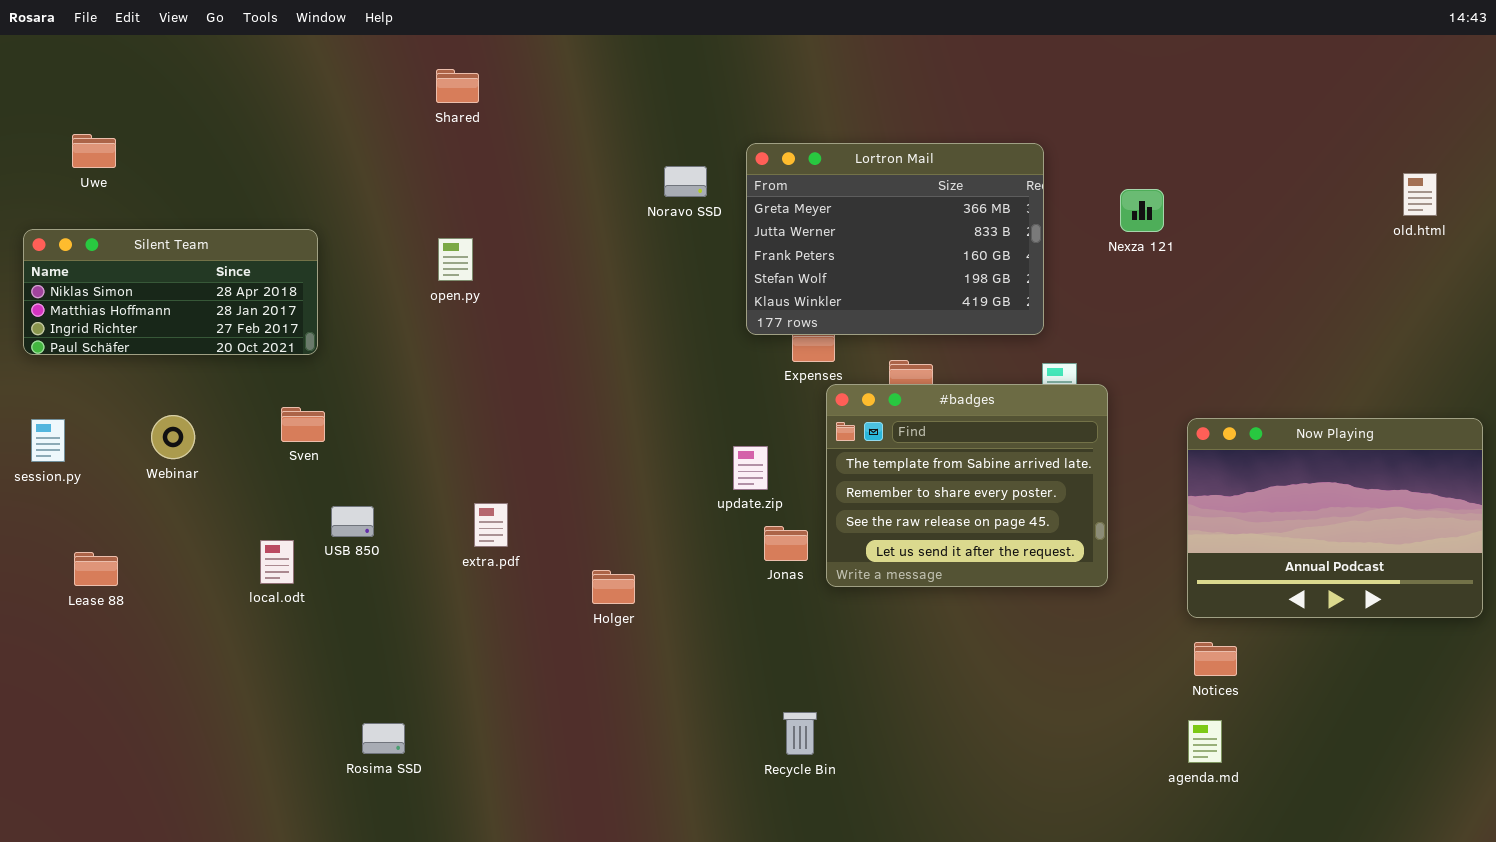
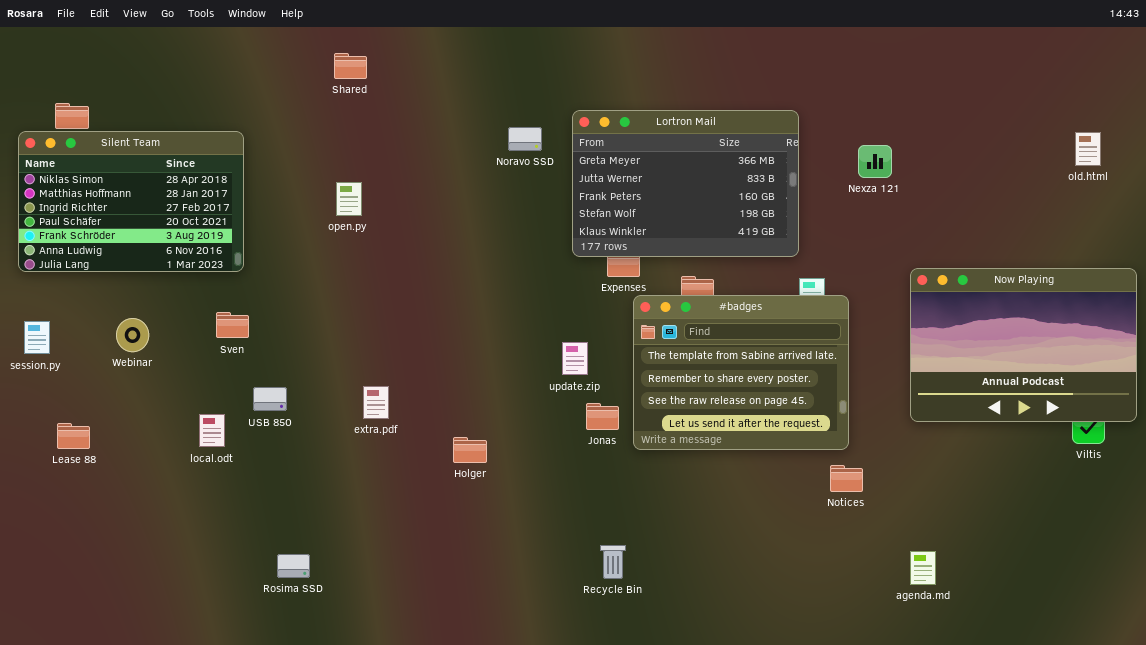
Silent Team: [23,229,318,355] -> [18,131,244,272], resized
Now Playing: [1187,418,1483,618] -> [910,268,1137,422], moved
Notices: [1194,642,1237,676] -> [830,465,863,492], moved

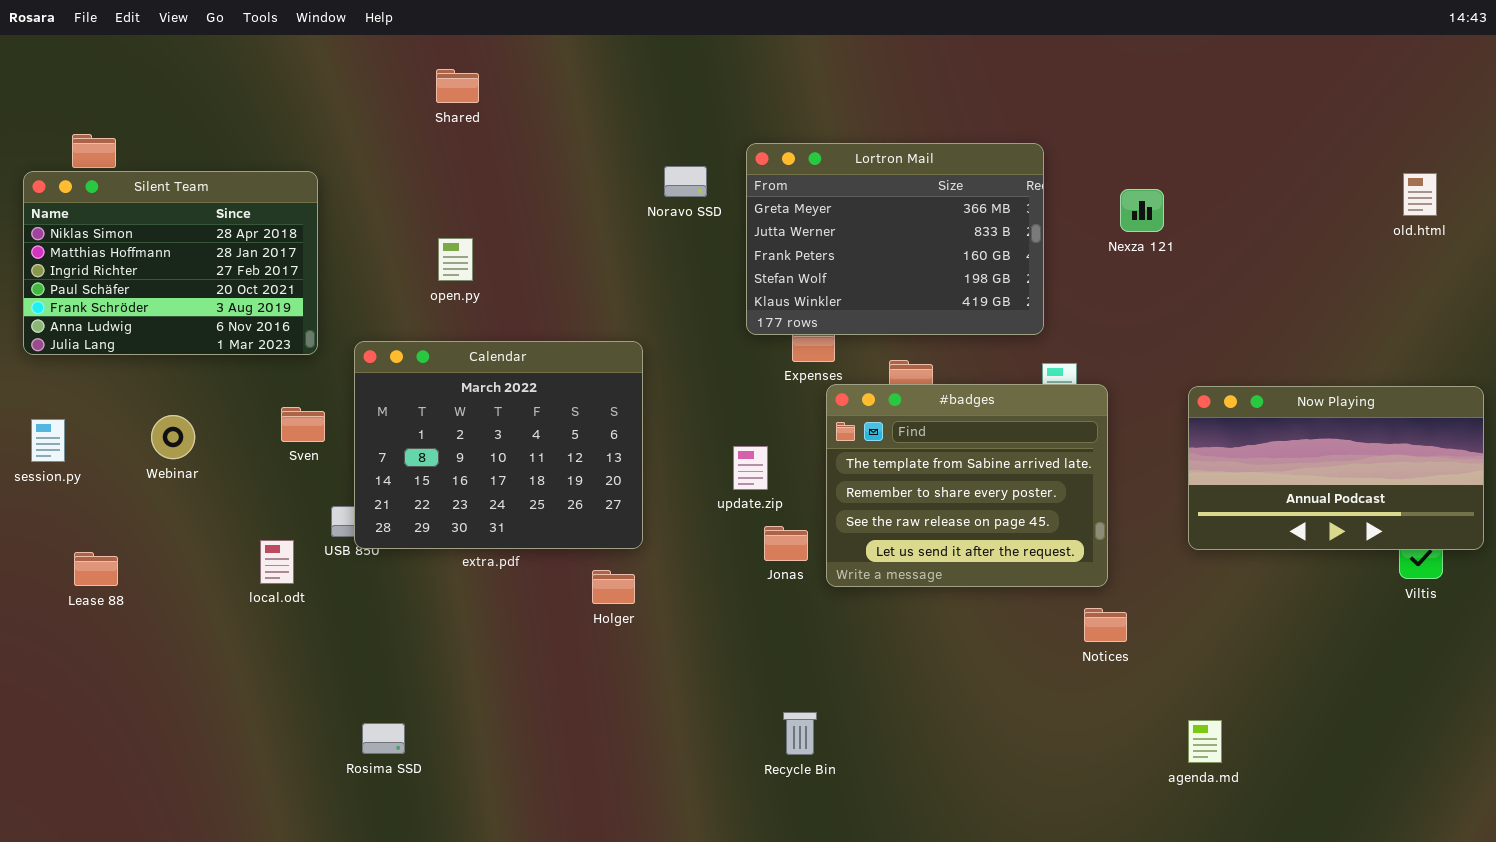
Calendar: none -> [354,341,643,549], opened
Now Playing: [910,268,1137,422] -> [1188,386,1484,550], resized

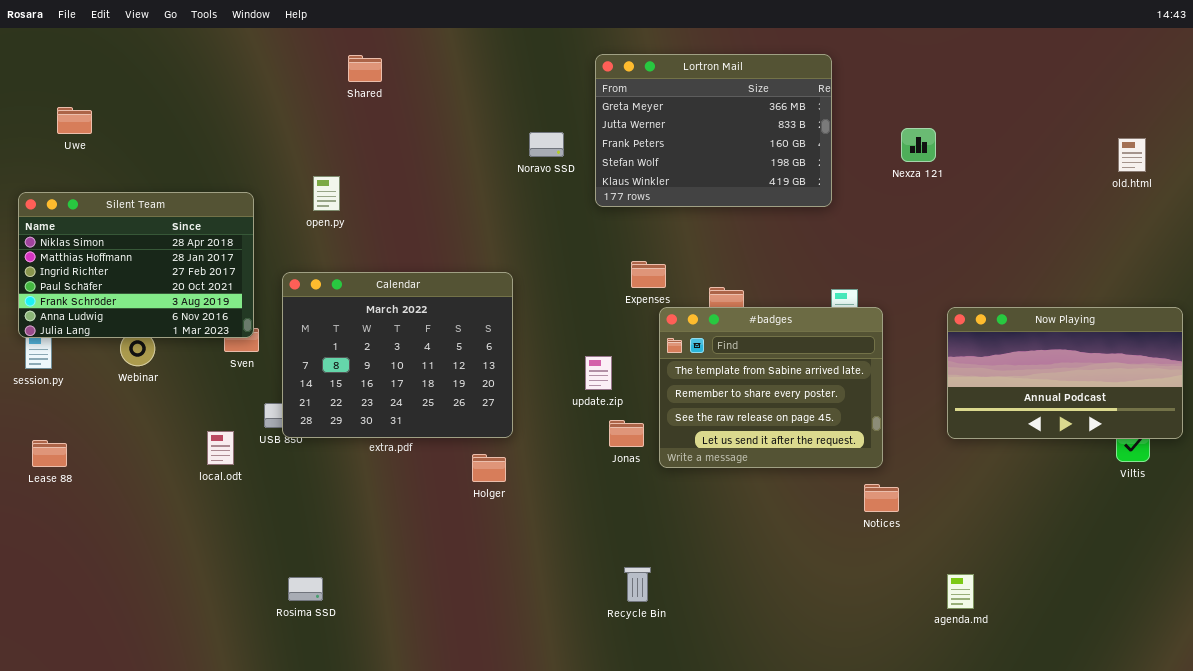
Lortron Mail: [746,143,1044,335] -> [595,54,832,207], moved
Silent Team: [23,171,318,355] -> [18,192,254,338], moved
Nexza 121: [1120,189,1164,232] -> [901,128,936,162], moved
open.py: [438,238,473,281] -> [313,176,340,211], moved
Lease 88: [74,552,118,586] -> [32,440,67,467], moved

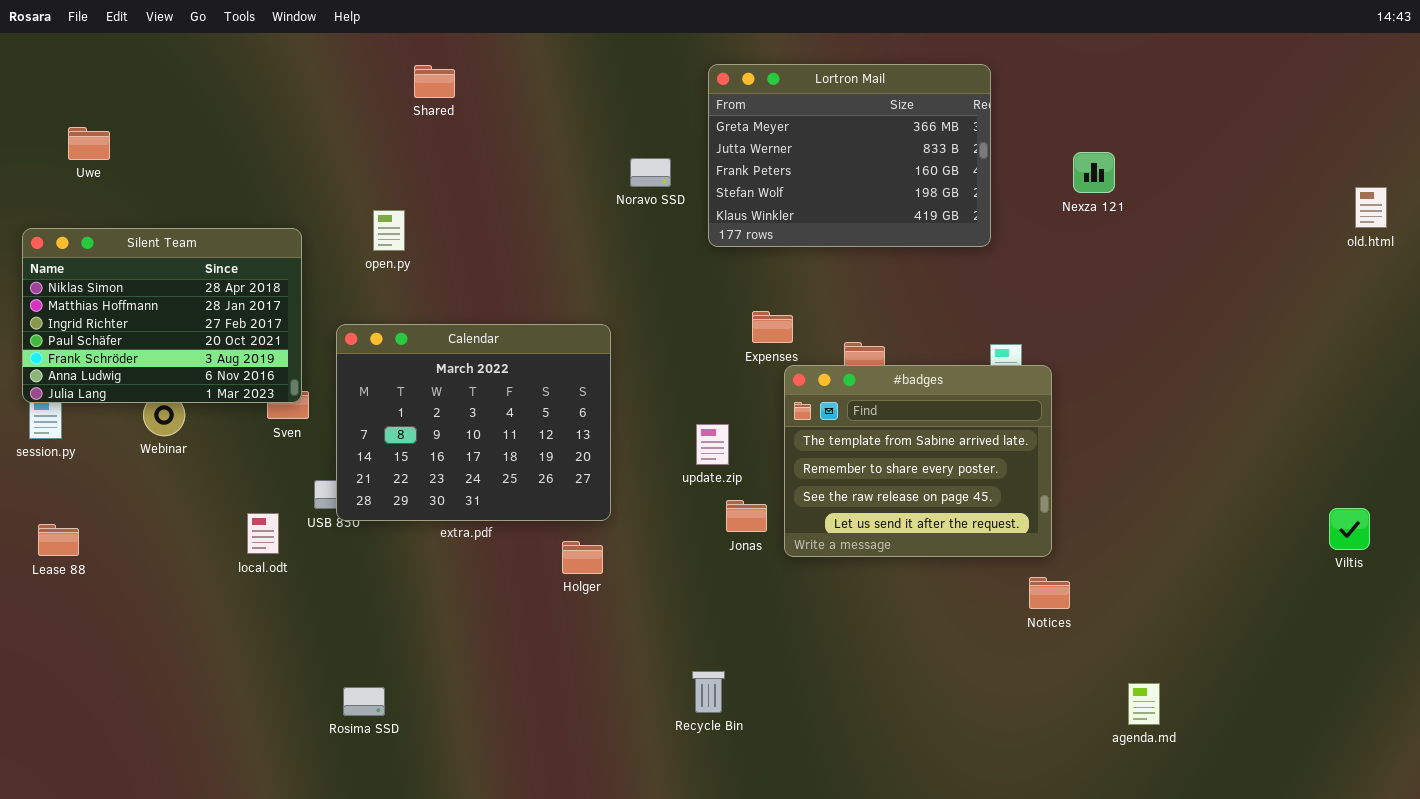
old.html: [1118,138,1146,172] -> [1355,187,1387,228], moved
Now Playing: [947,307,1183,439] -> none, closed
Recycle Bin: [624,567,651,602] -> [692,671,725,713], moved

